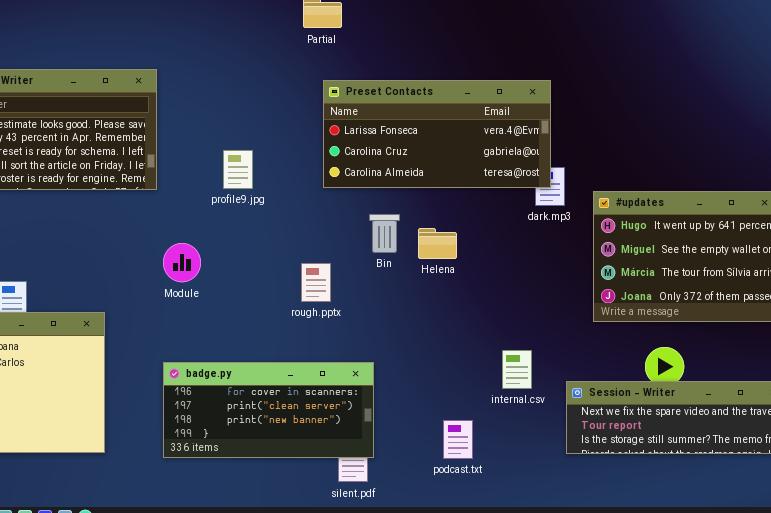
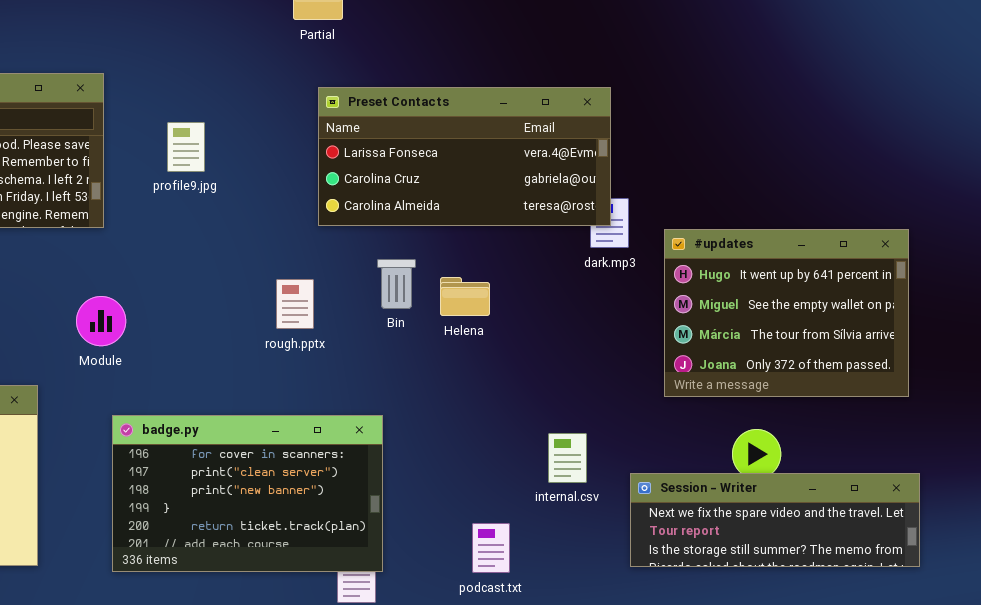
profile9.jpg: [223,150,253,189] -> [167,122,205,172], moved
Module: [163,243,201,282] -> [76,296,126,346], moved
rough.pptx: [301,263,331,302] -> [276,279,314,329], moved
badge.py: [163,362,374,458] -> [112,415,383,572], resized

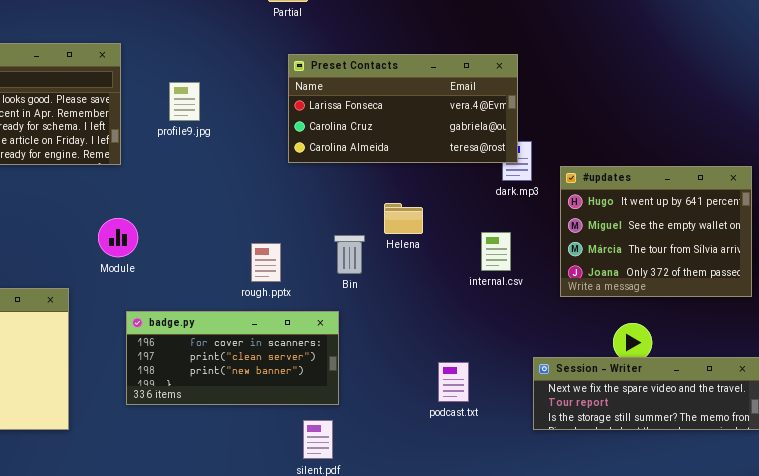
Bin: [377,259,416,309] -> [334,235,365,274], moved
rough.pptx: [276,279,314,329] -> [251,243,281,282], moved
badge.py: [112,415,383,572] -> [126,311,339,405], resized
internal.csv: [548,433,587,483] -> [481,232,511,271], moved
podcast.txt: [472,523,510,573] -> [438,362,469,402], moved

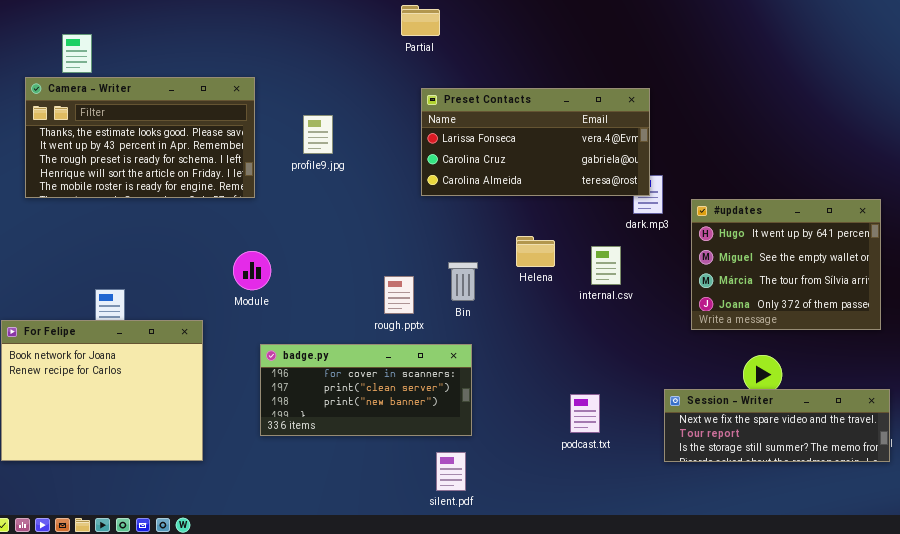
internal.csv: [481,232,511,271] -> [591,246,621,285], moved
Bin: [334,235,365,274] -> [448,262,478,301], moved

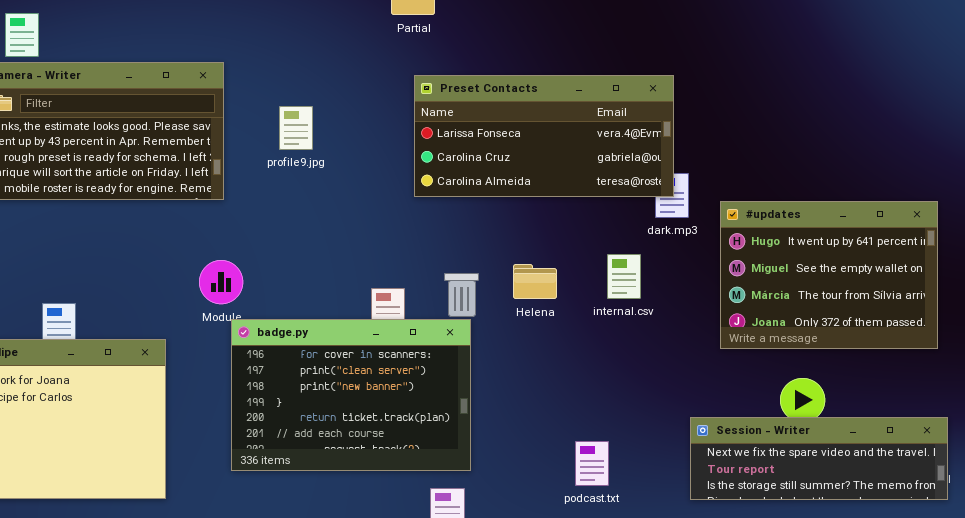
Helena: [516,236,555,267] -> [513,264,557,299], moved
badge.py: [260,344,472,436] -> [231,319,471,471], resized
podcast.txt: [570,394,600,433] -> [575,441,609,486], moved

